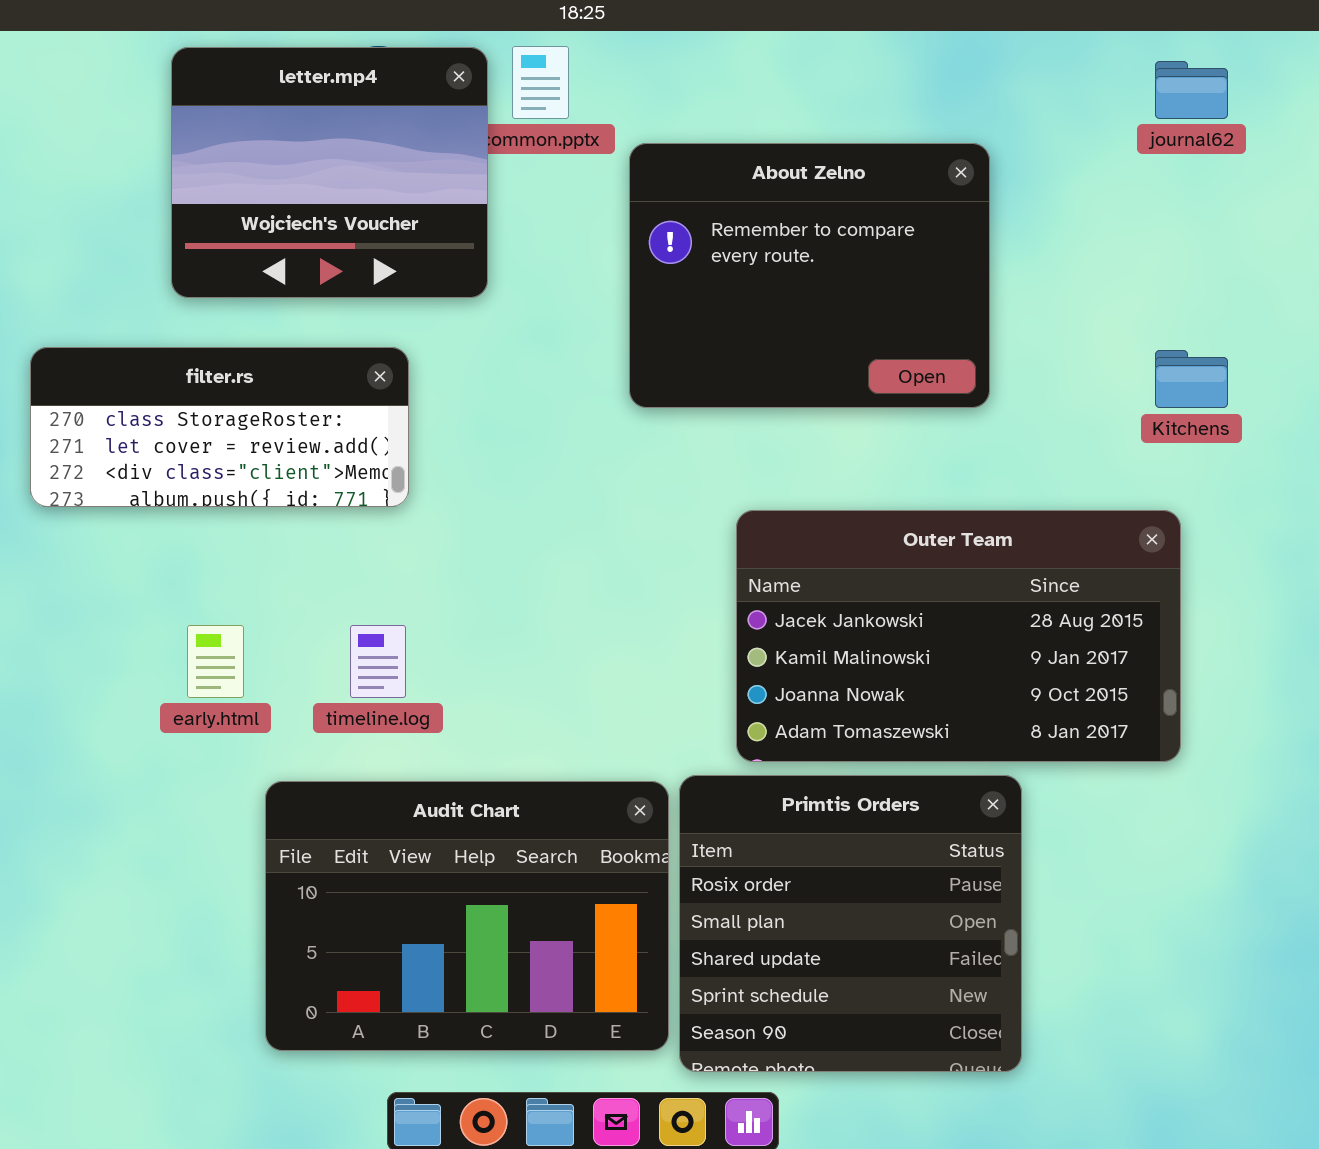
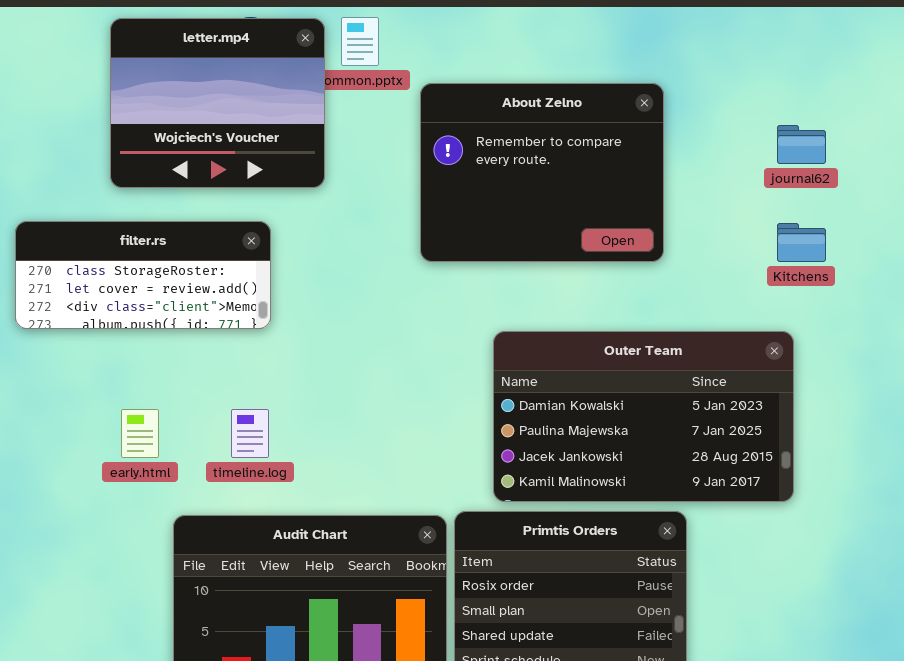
journal62: [1155,61,1228,119] -> [777,125,826,164], moved
Outer Team: [736,510,1181,762] -> [493,331,794,502], scrolled up 2 rows

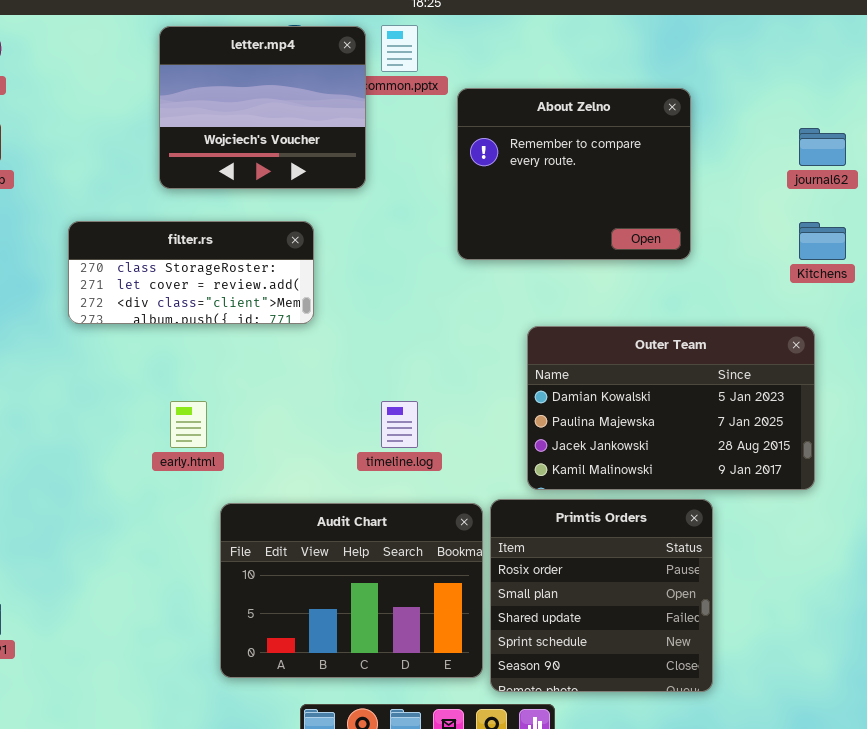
timeline.log: [231,409,269,458] -> [381,401,418,448], moved

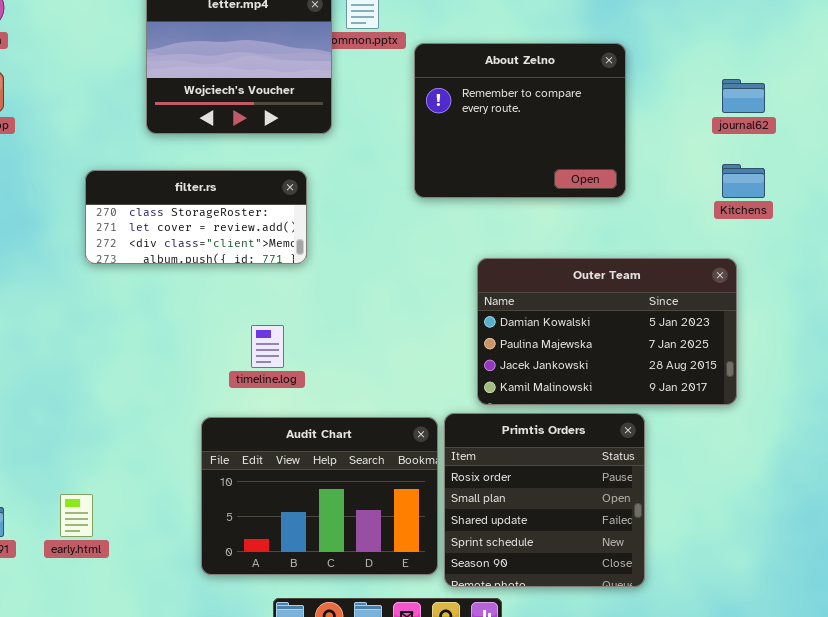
filter.rs: [68,221,314,324] -> [85,170,307,264], moved
early.html: [170,401,207,448] -> [60,494,93,537], moved
timeline.log: [381,401,418,448] -> [251,325,284,368], moved

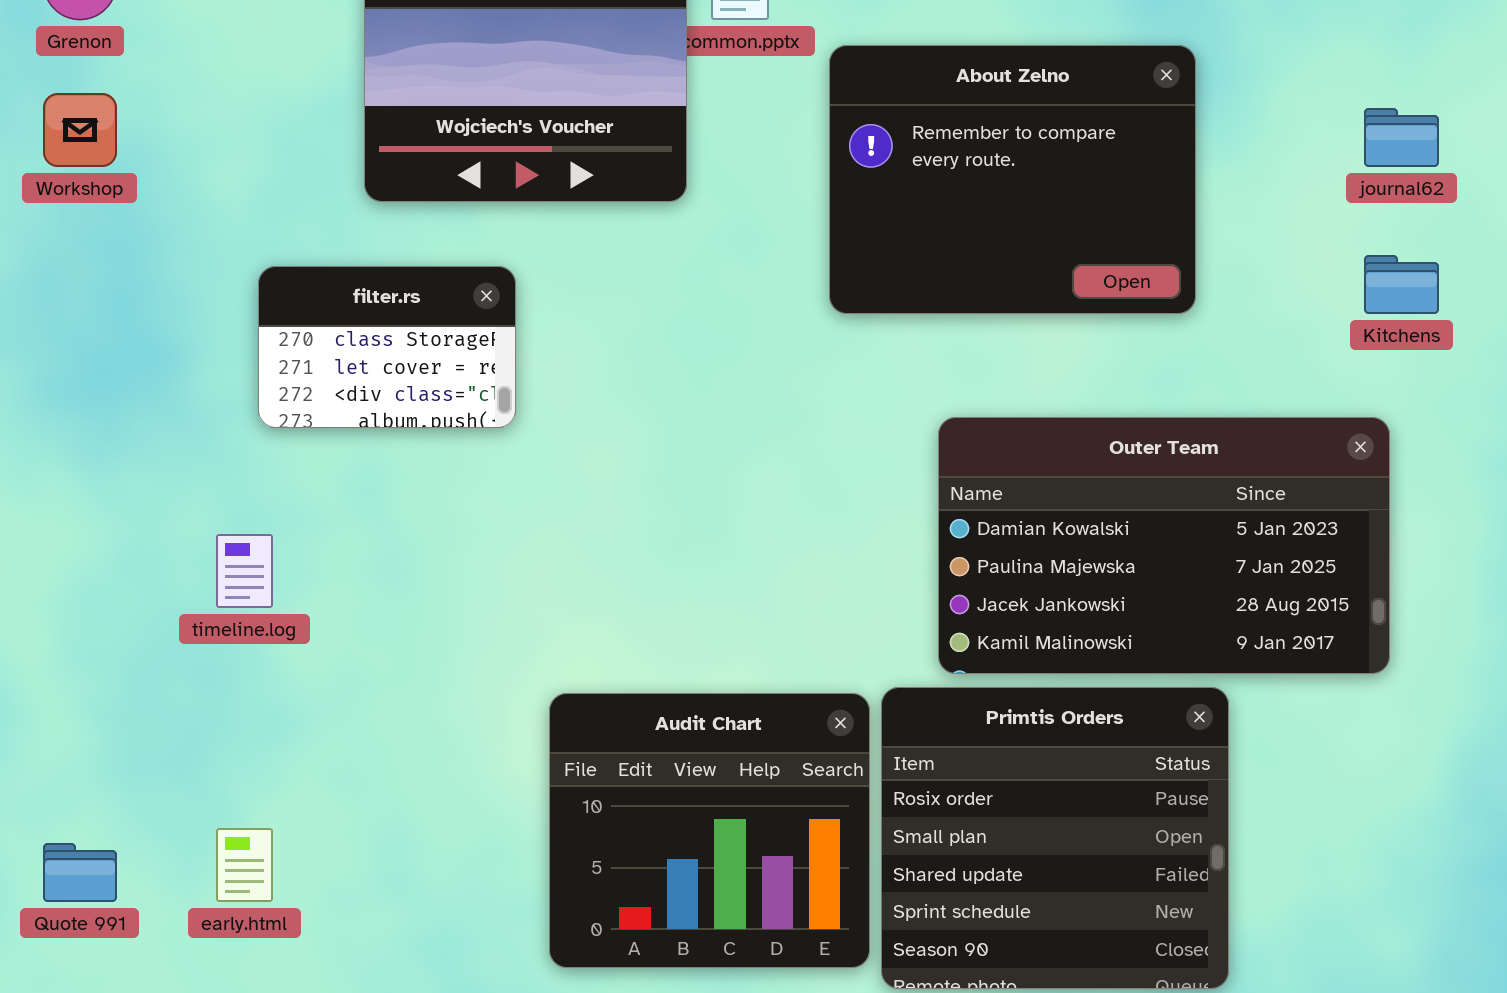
filter.rs: [85,170,307,264] -> [258,266,516,428], resized
timeline.log: [251,325,284,368] -> [216,534,273,608], moved
Audit Chart: [201,417,438,575] -> [549,693,870,968], resized

